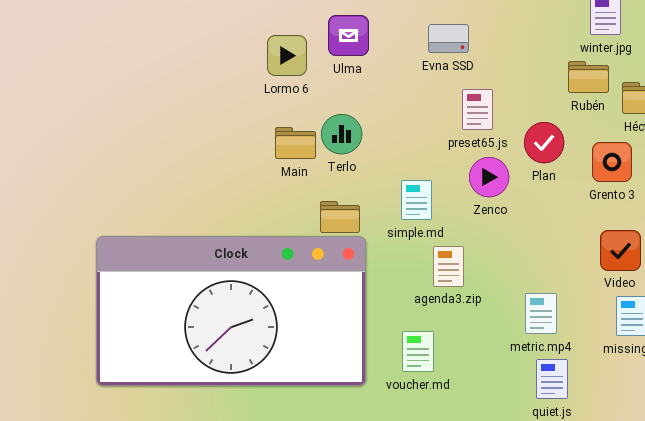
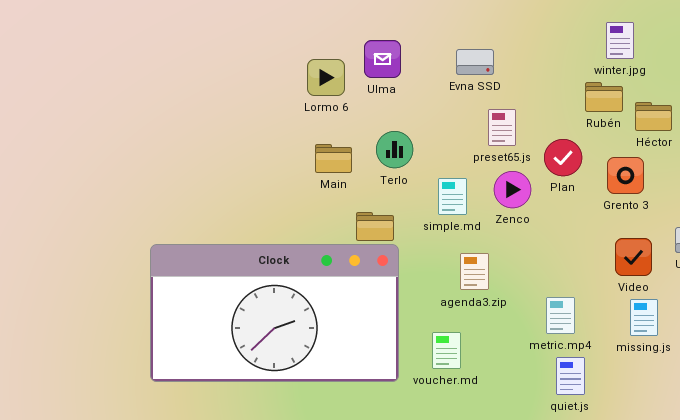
Terlo: [321,114,362,154] -> [376,131,413,168], moved
simple.md: [401,180,432,220] -> [438,178,467,215], moved

